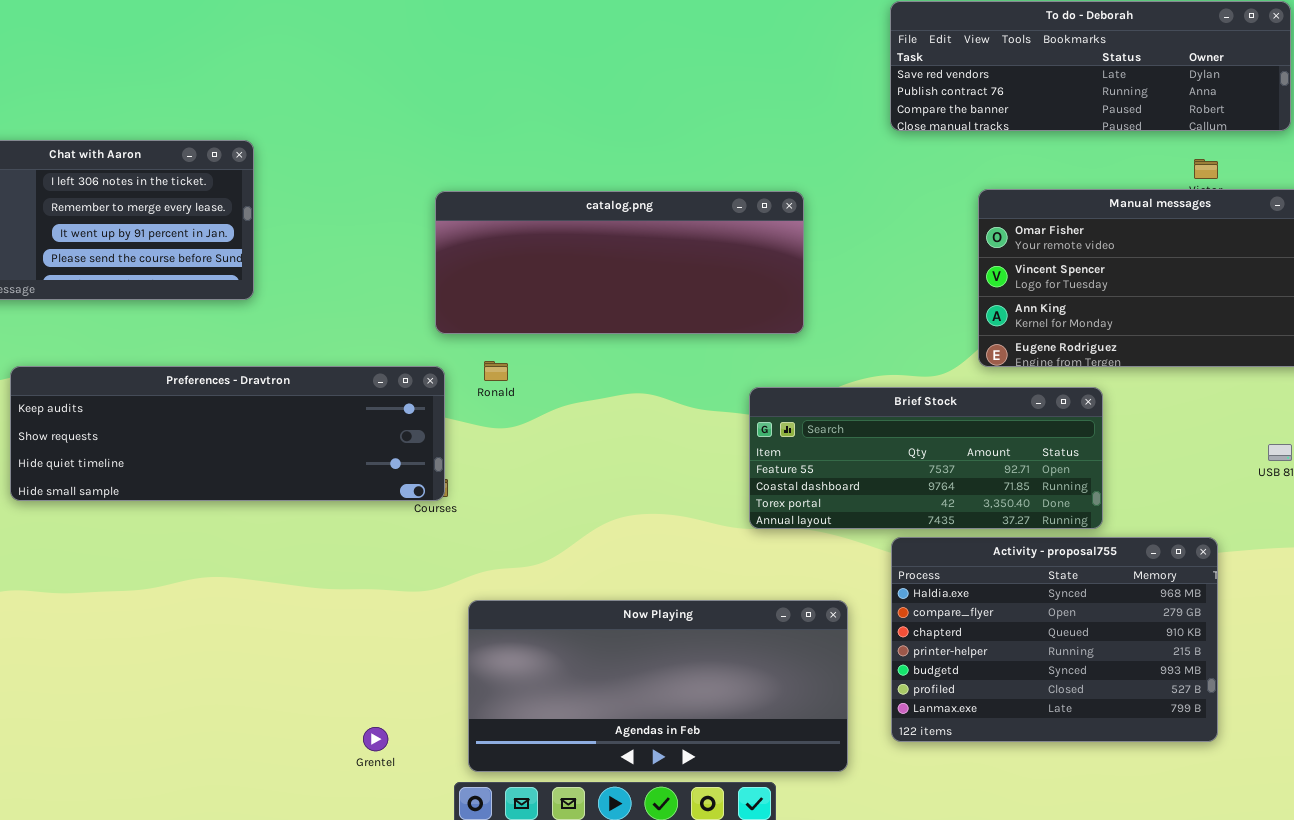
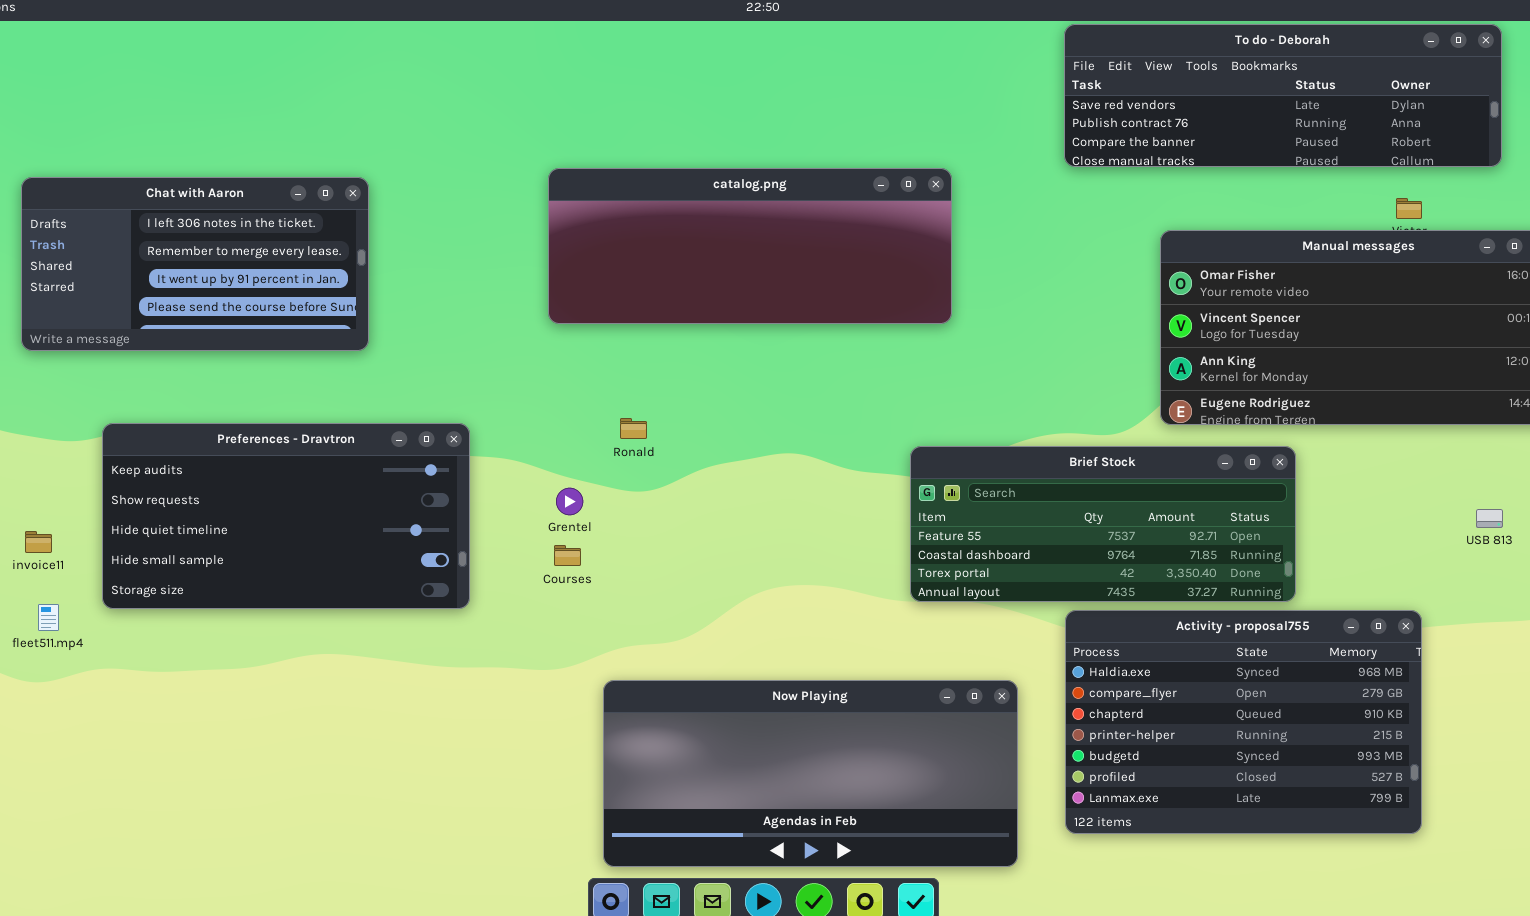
catalog.png: [435,191,804,334] -> [548,168,952,324], moved
Preferences - Dravtron: [10,366,445,501] -> [102,423,470,609], resized
Grentel: [363,727,388,751] -> [556,488,583,515], moved

